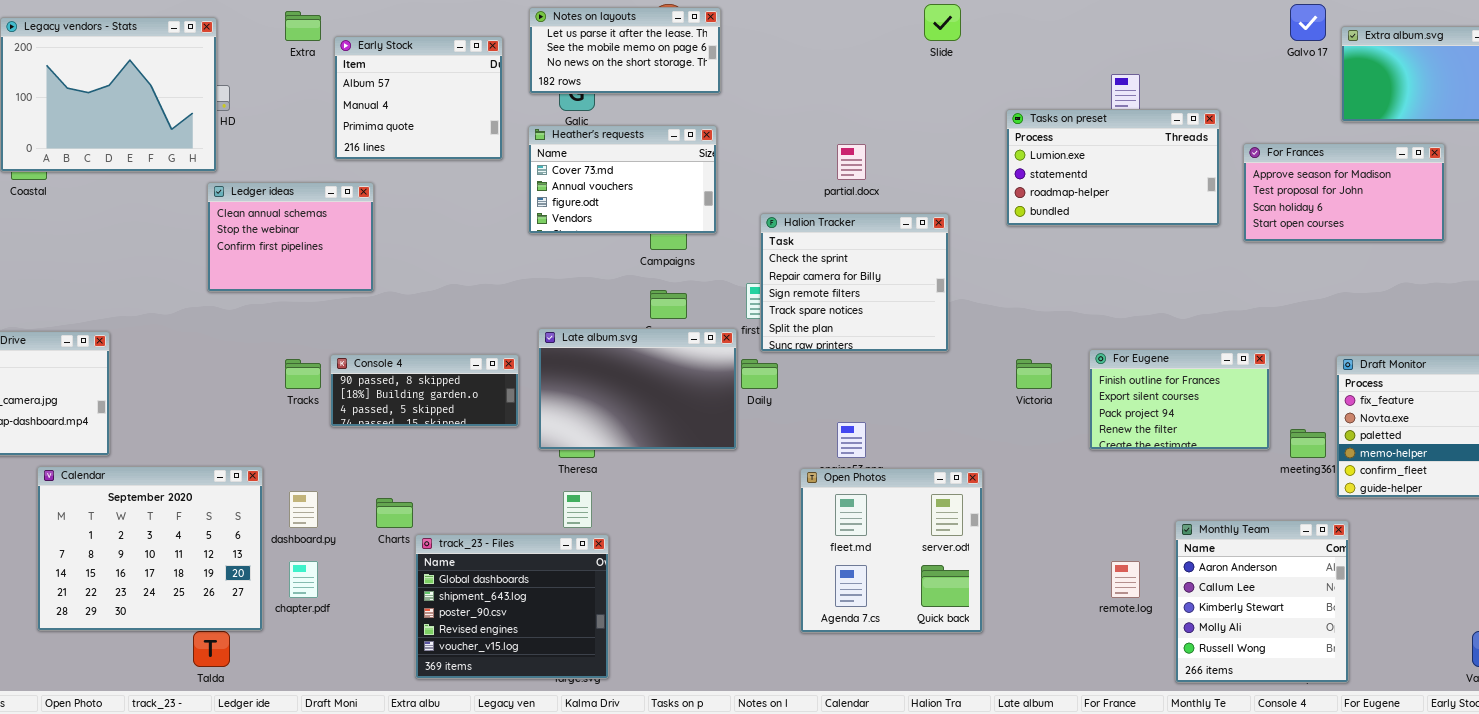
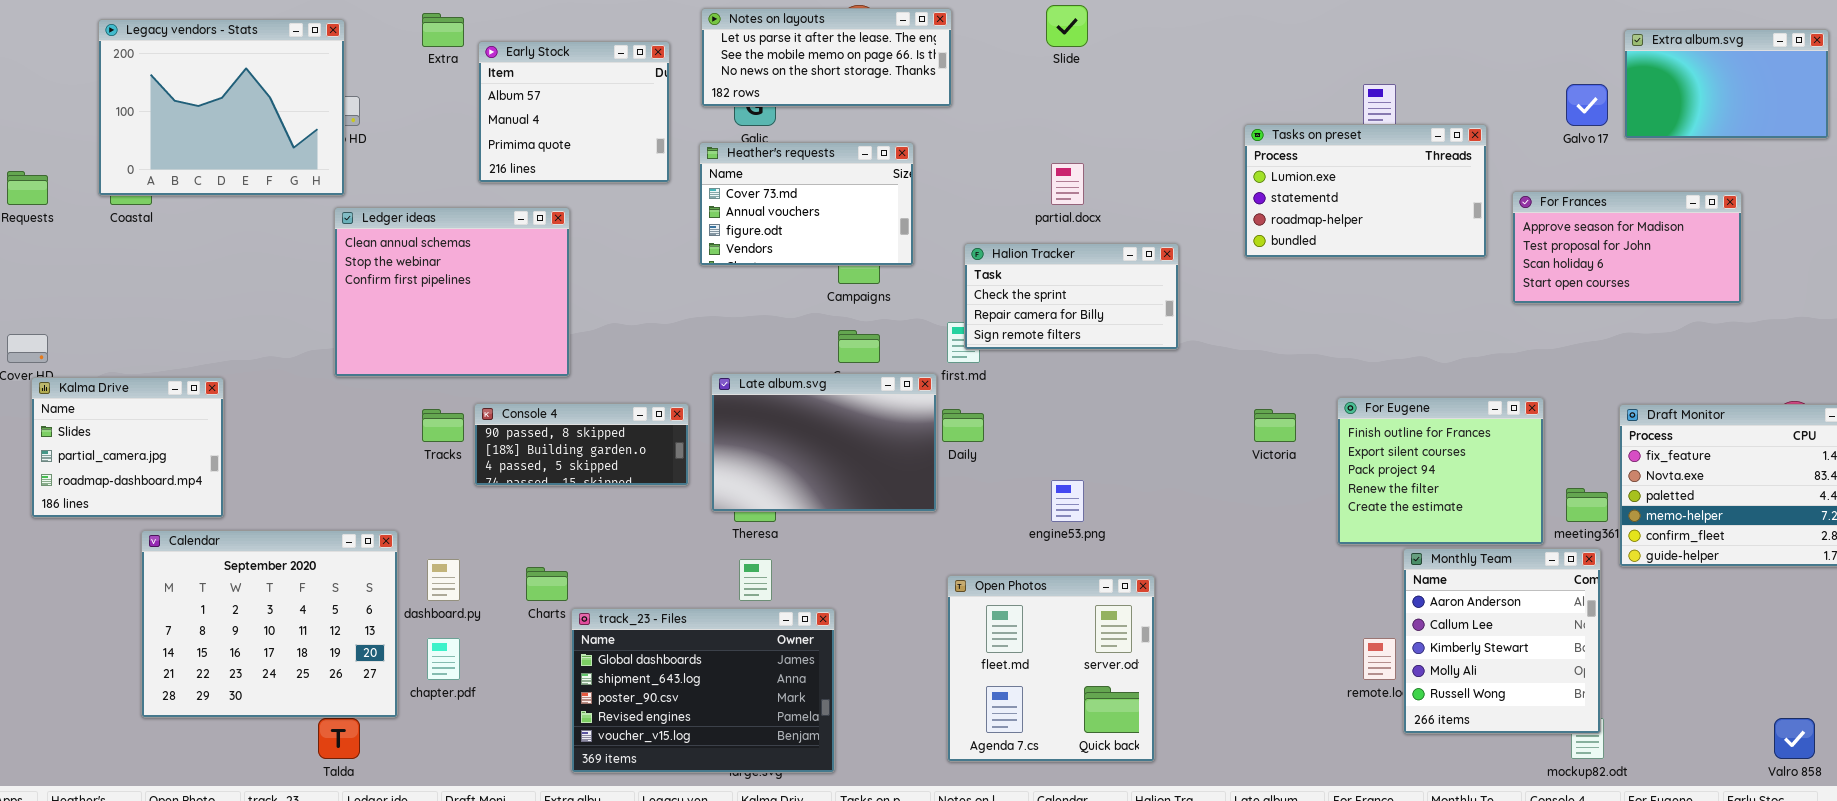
Slide: [924,4,961,41] -> [1046,5,1088,47], moved
Galvo 17: [1290,4,1326,41] -> [1566,84,1608,126], moved
Notes on layouts: [529,7,721,94] -> [701,8,952,107], resized
For Frances: [1243,143,1445,242] -> [1512,191,1742,304], moved
Ledger ideas: [207,182,374,292] -> [334,207,570,377], resized
Halion Tracker: [760,213,949,352] -> [964,243,1179,350], resized
For Eugene: [1089,349,1270,450] -> [1337,397,1544,545], resized
Open Photos: [800,468,983,633] -> [947,575,1155,762], moved
Monthly Team: [1175,520,1349,683] -> [1403,548,1601,734], moved
track_23 - Files: [415,534,609,679] -> [571,608,835,773], resized

